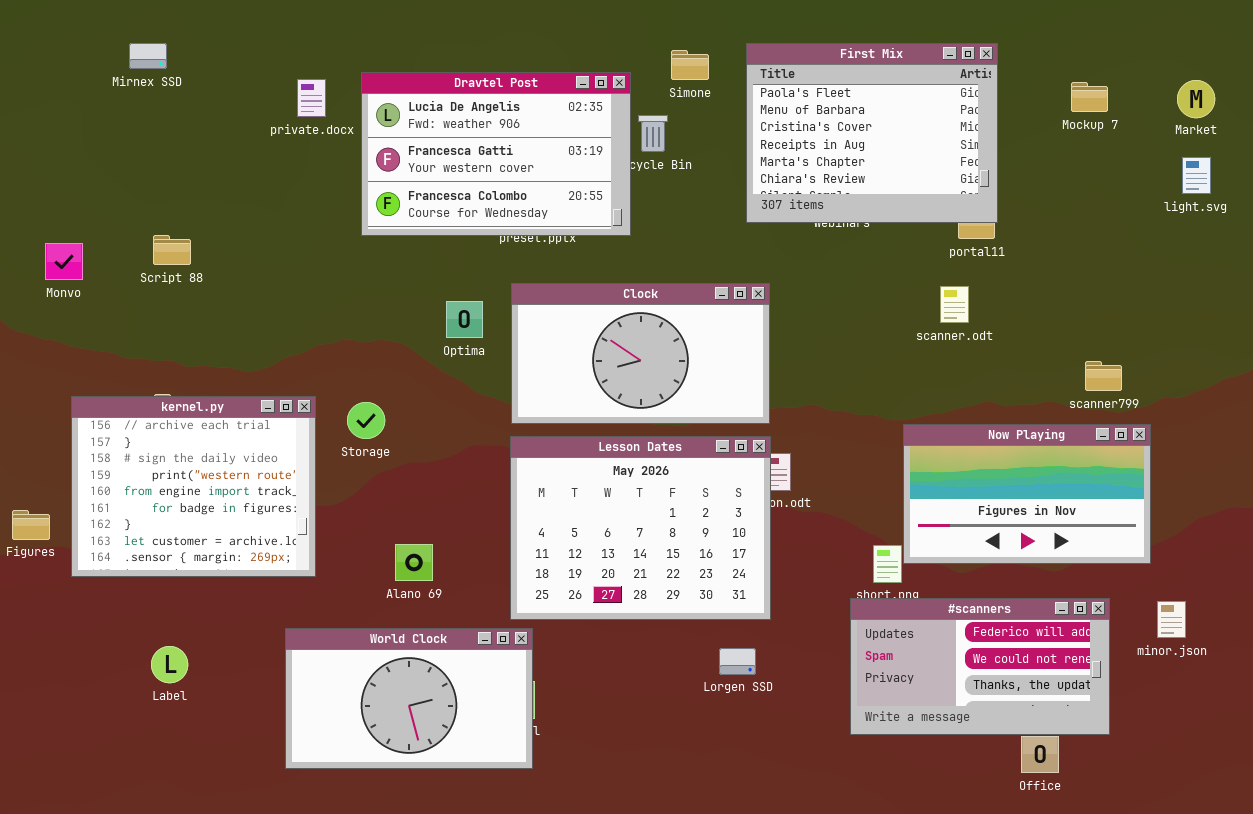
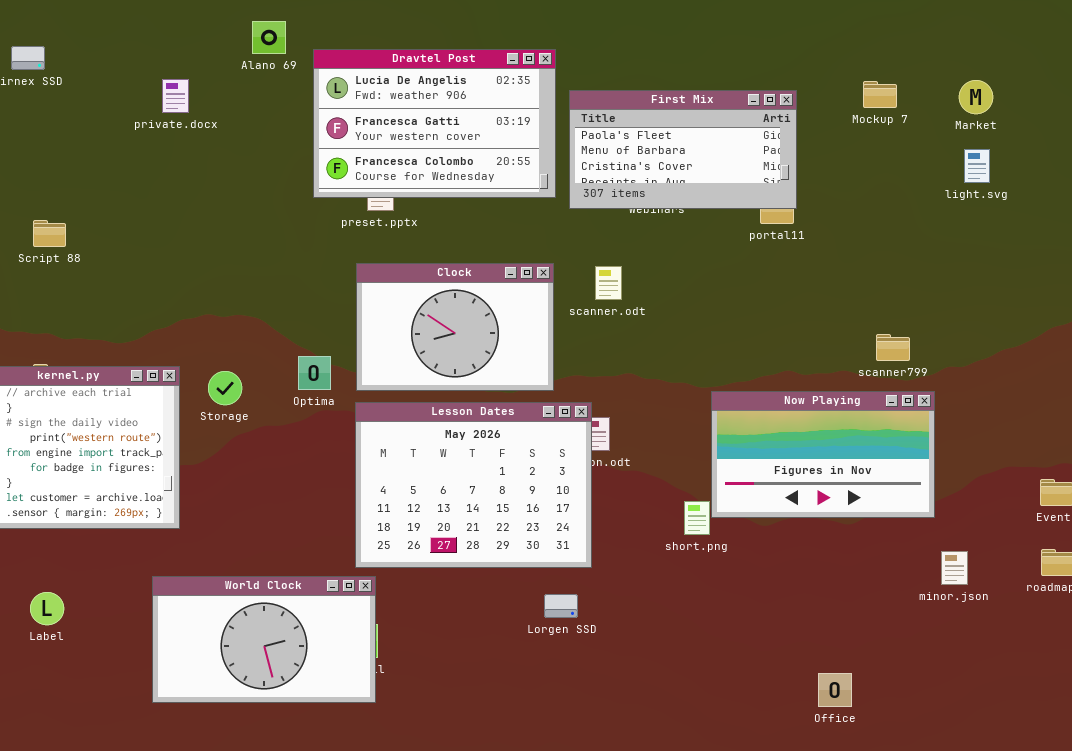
First Mix: [746,43,998,223] -> [569,90,797,209], resized
Dravtel Post: [361,72,631,236] -> [313,49,556,198], moved
Clock: [511,283,770,424] -> [356,263,554,391], resized
scanner.odt: [940,286,969,323] -> [595,266,622,300], moved
Optima: [446,301,483,338] -> [298,356,331,390], moved
Alano 69: [395,544,433,581] -> [252,21,286,54], moved
#scanners: [850,598,1110,735] -> none, closed

